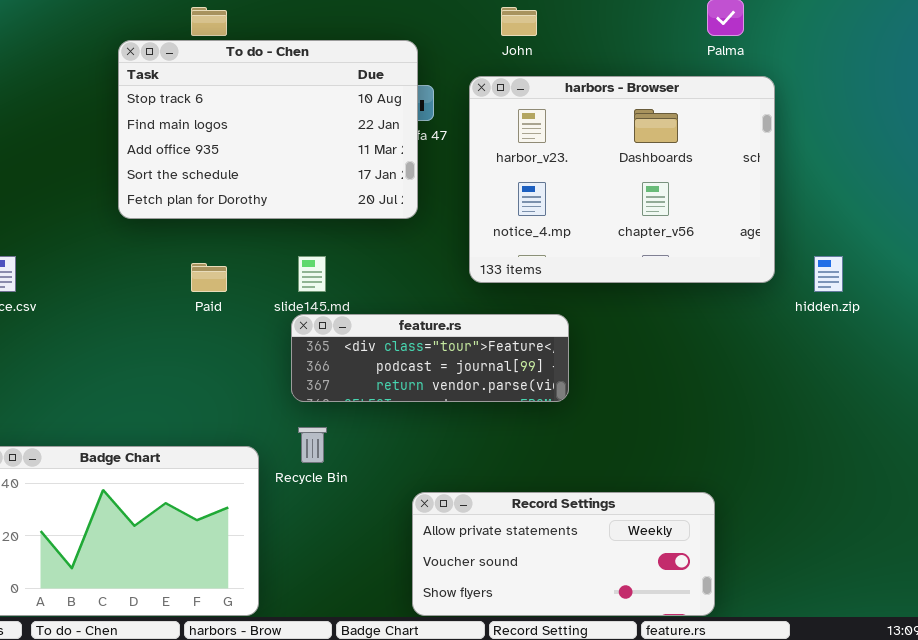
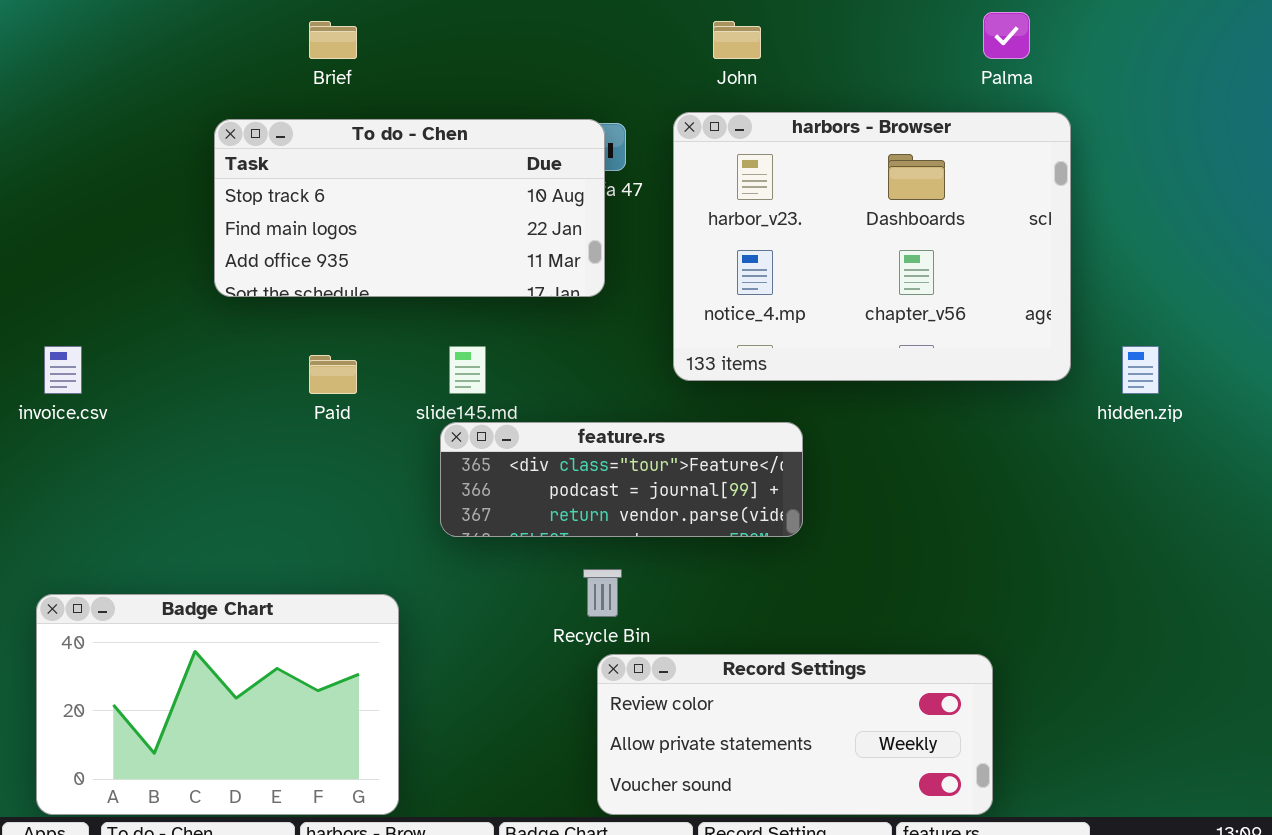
To do - Chen: [118,40,418,219] -> [214,119,605,297], resized
Recycle Bin: [298,427,327,463] -> [583,569,622,617], moved
Record Settings: [412,492,715,616] -> [597,654,993,815], scrolled up 1 row

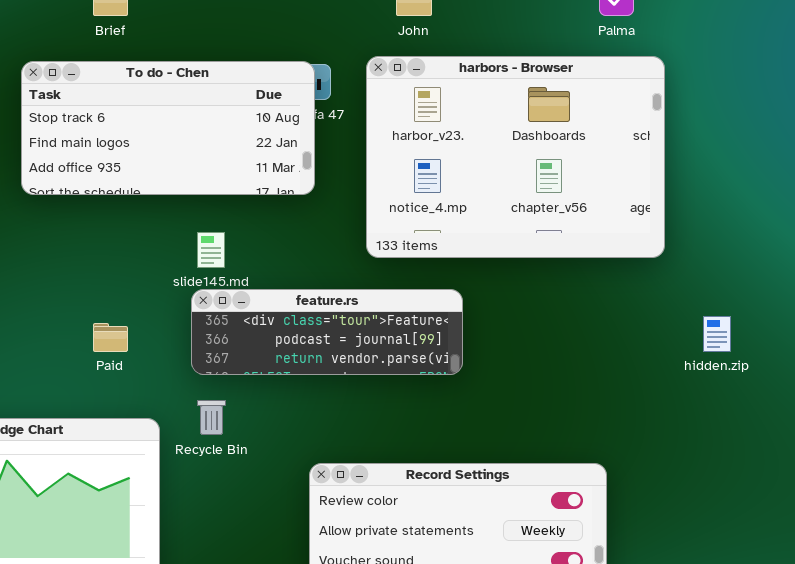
hidden.zip: [1122,346,1159,394] -> [703,316,731,352], moved
Paid: [309,355,357,394] -> [93,323,128,352], moved
Recycle Bin: [583,569,622,617] -> [197,400,226,435], moved

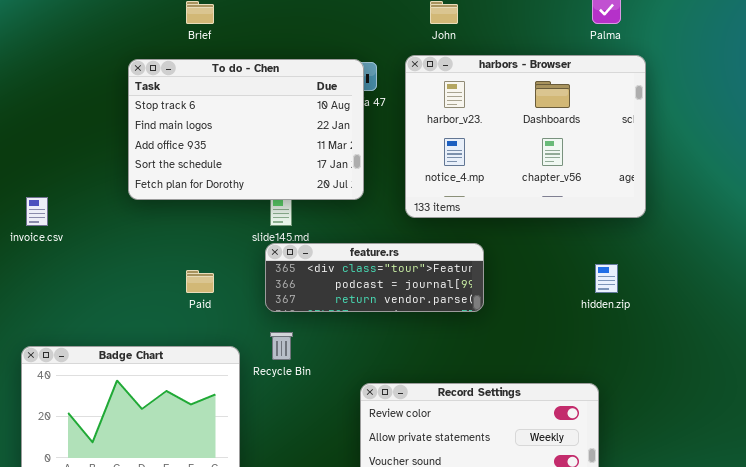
To do - Chen: [21,61,315,195] -> [128,59,364,200], resized
hidden.zip: [703,316,731,352] -> [595,264,618,293], moved

